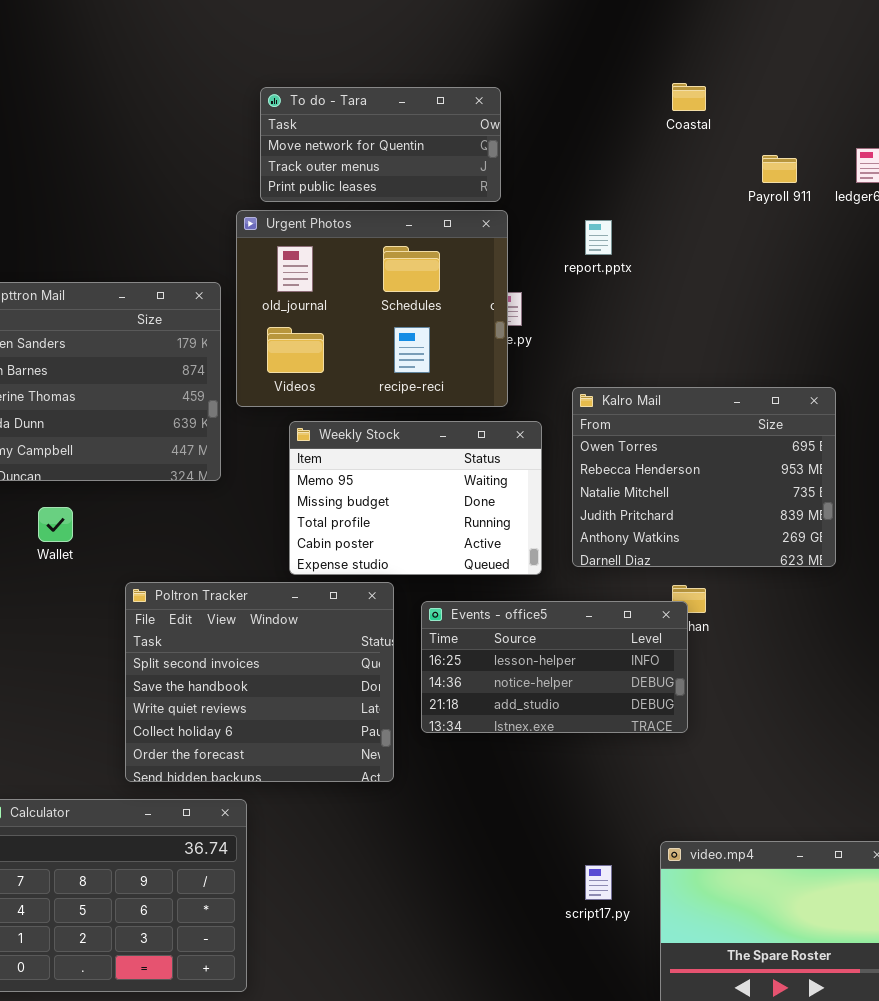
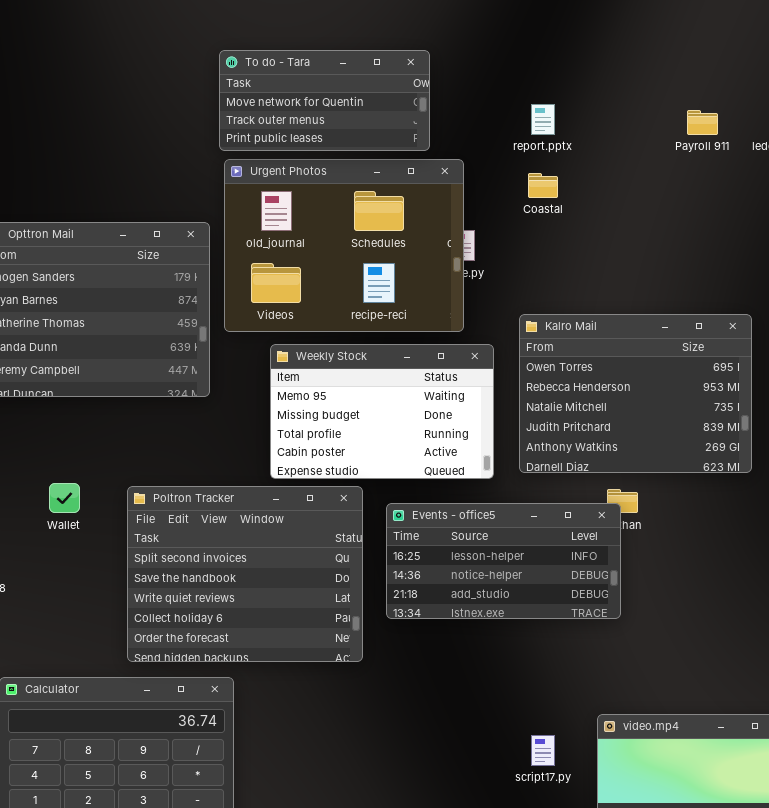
Coastal: [672,83,706,111] -> [528,173,558,198], moved
To do - Tara: [260,87,501,202] -> [219,50,430,151], moved
report.pptx: [585,220,612,255] -> [531,104,555,135], moved
Wallet: [38,507,73,542] -> [49,483,80,513], moved

